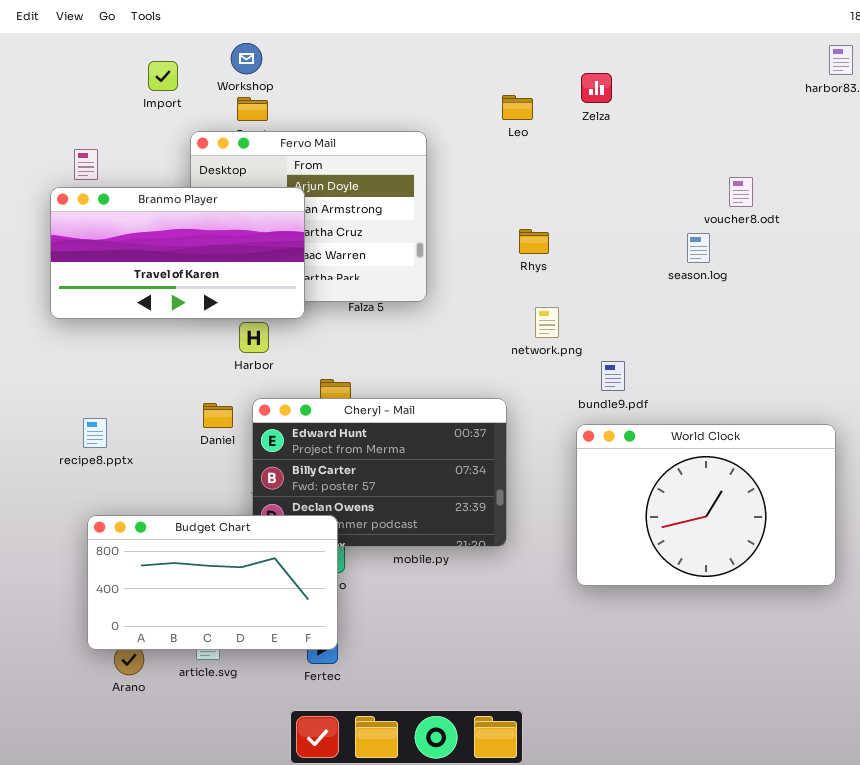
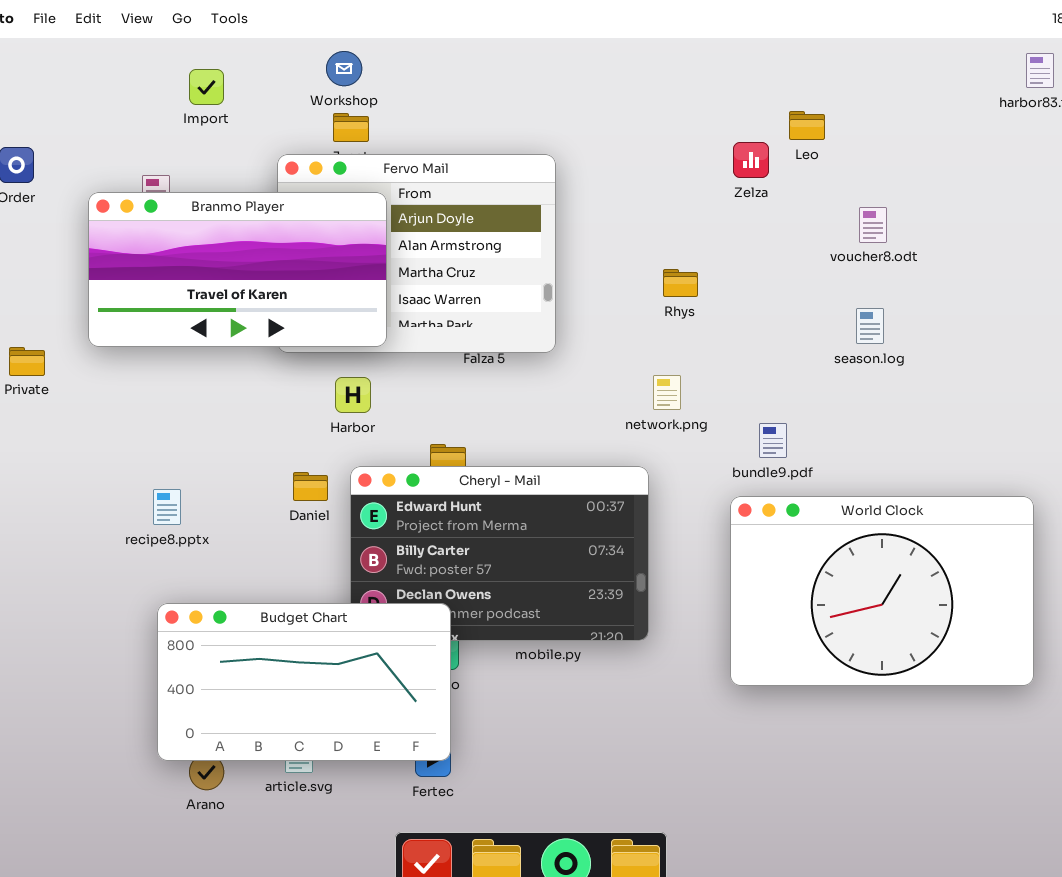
Import: [148,61,178,91] -> [189,69,224,105], moved
Zelza: [581,73,612,103] -> [733,142,769,178], moved
Leo: [502,95,533,120] -> [789,111,825,140], moved
voucher8.odt: [729,177,753,207] -> [859,207,887,243], moved
Branmo Player: [50,187,305,319] -> [88,192,387,347], moved
season.log: [687,233,710,263] -> [856,308,884,344], moved
network.png: [535,307,559,338] -> [653,375,681,410], moved

